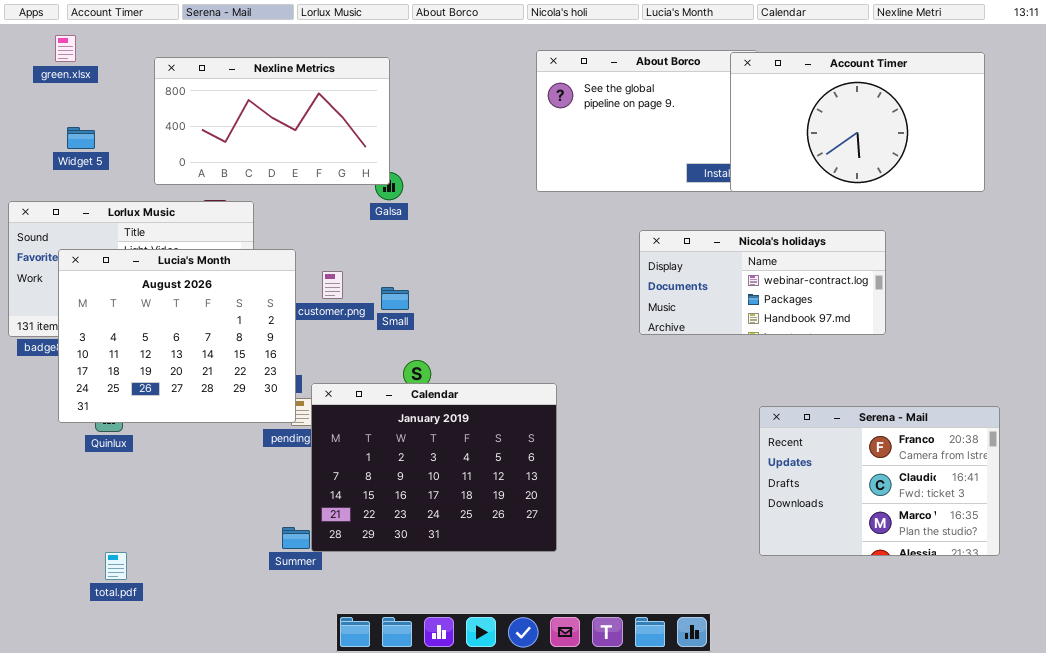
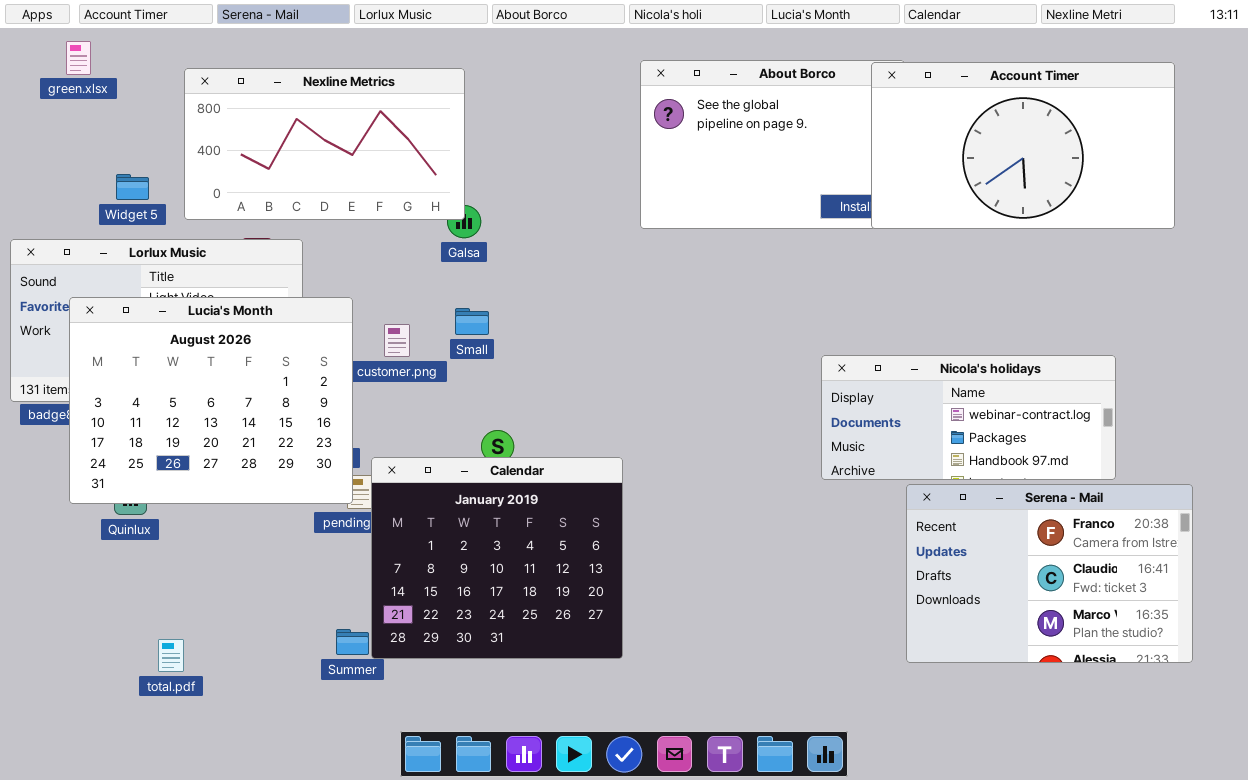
Widget 5: [67,127,95,149] -> [116,174,149,200], moved
Nicola's holidays: [639,230,886,335] -> [821,355,1116,480], moved
Small: [381,287,409,310] -> [455,308,489,335], moved
Calendar: [311,383,557,552] -> [371,457,623,659], resized
total.pdf: [105,552,127,580] -> [158,639,184,672], moved

